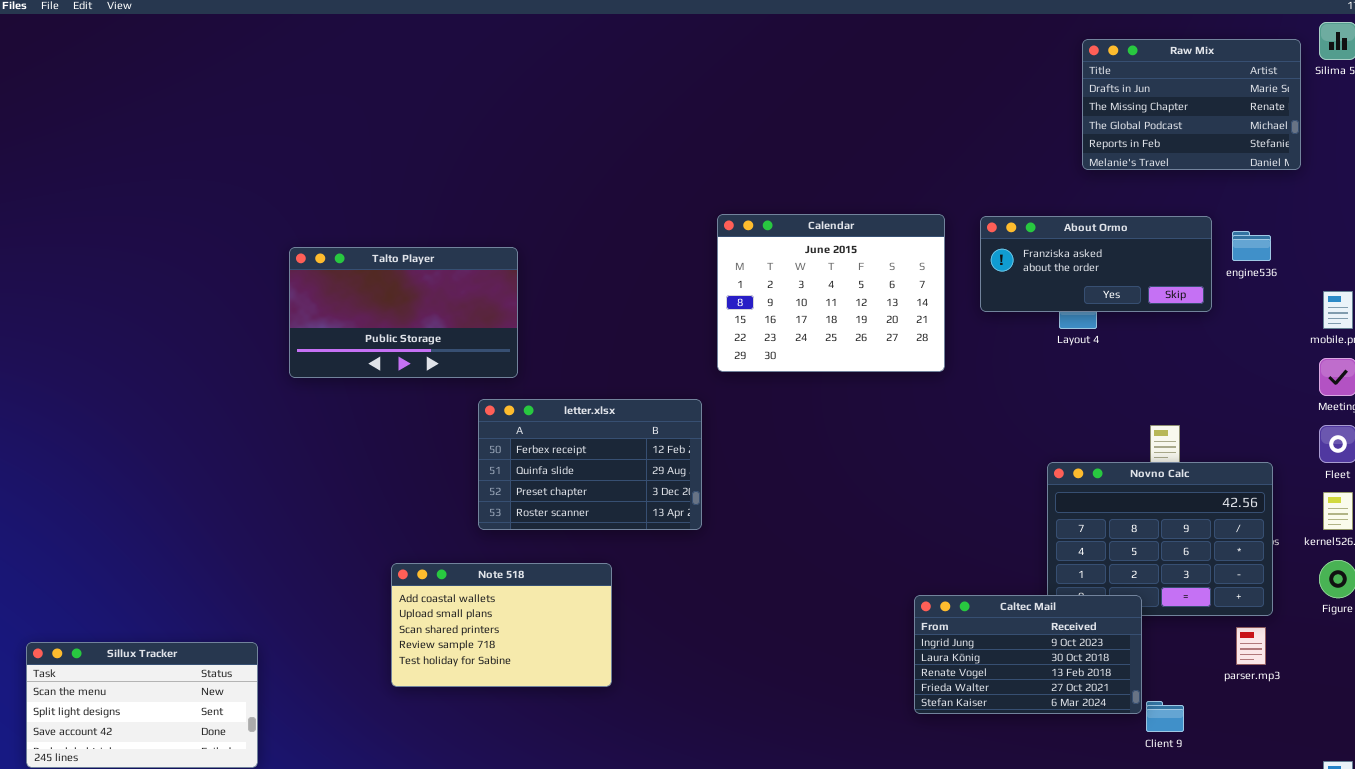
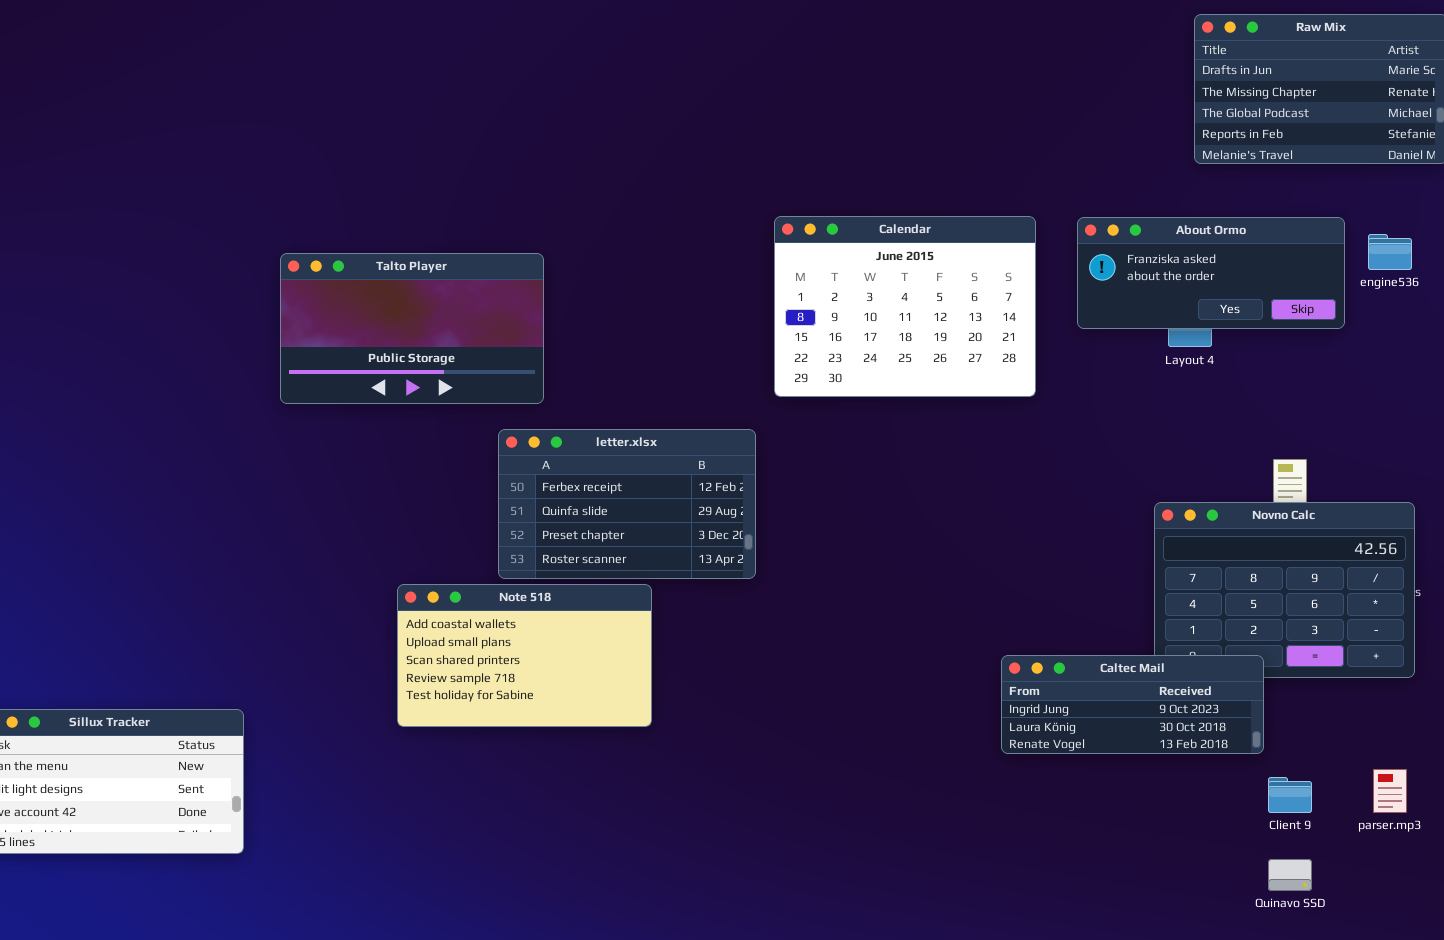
Note 518: [391,563,612,687] -> [397,584,652,727], moved
Caltec Mail: [914,595,1142,714] -> [1001,655,1264,754], resized
parser.mp3: [1236,627,1266,665] -> [1373,769,1407,813], moved

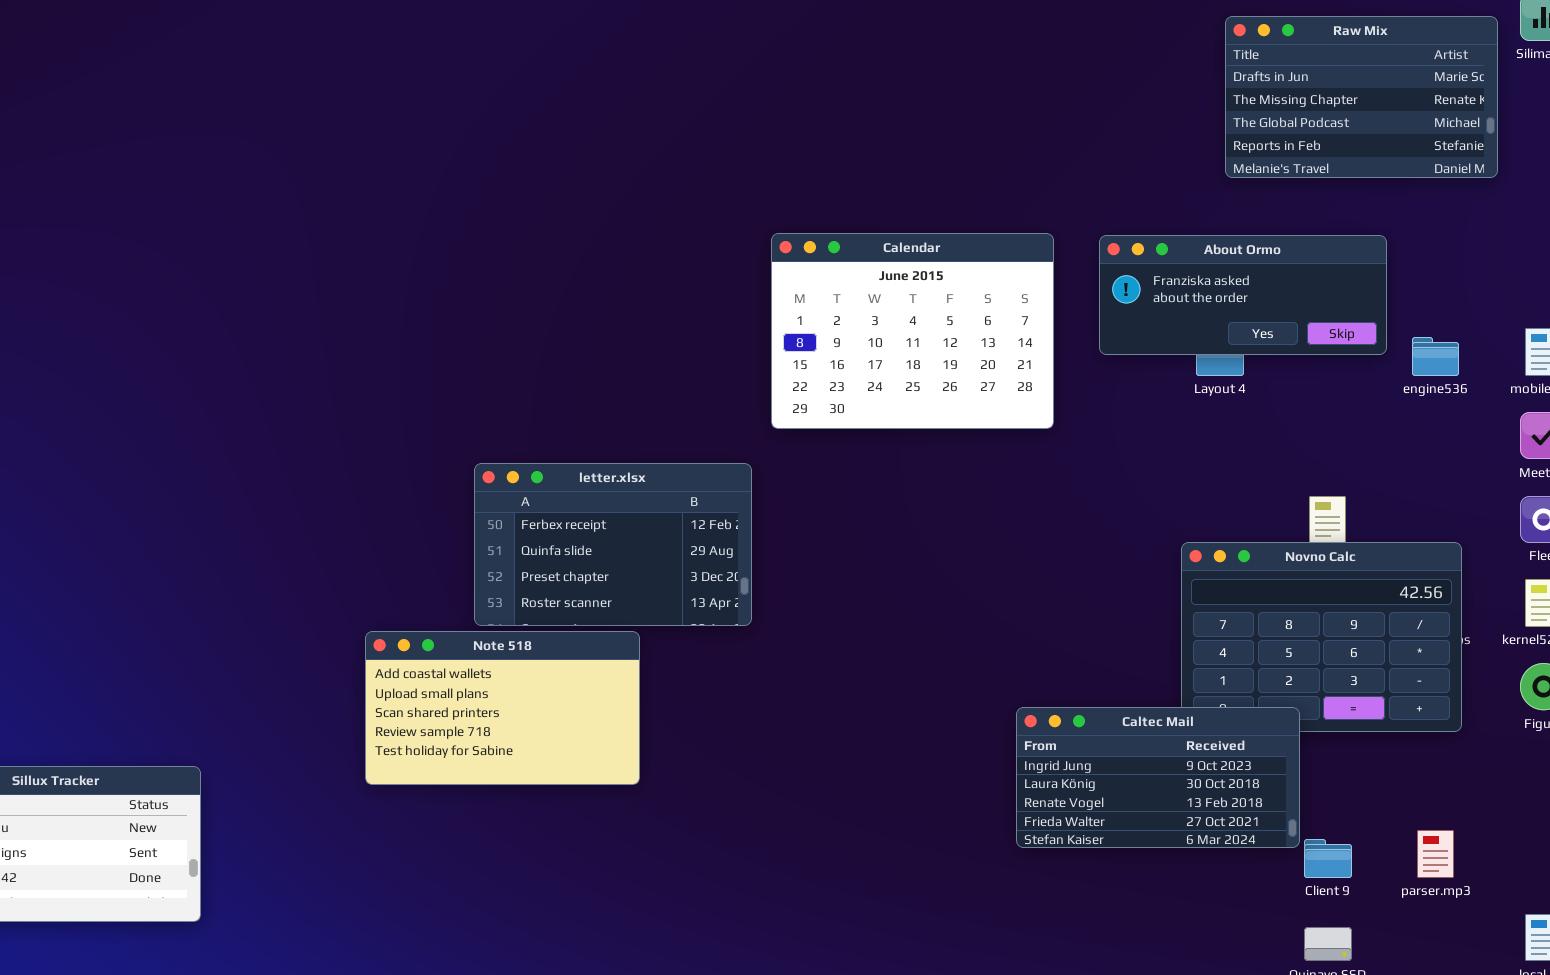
engine536: [1368,234,1412,270] -> [1412,337,1459,376], moved
Talto Player: [280,253,544,404] -> none, closed
Caltec Mail: [1001,655,1264,754] -> [1016,707,1300,848], resized

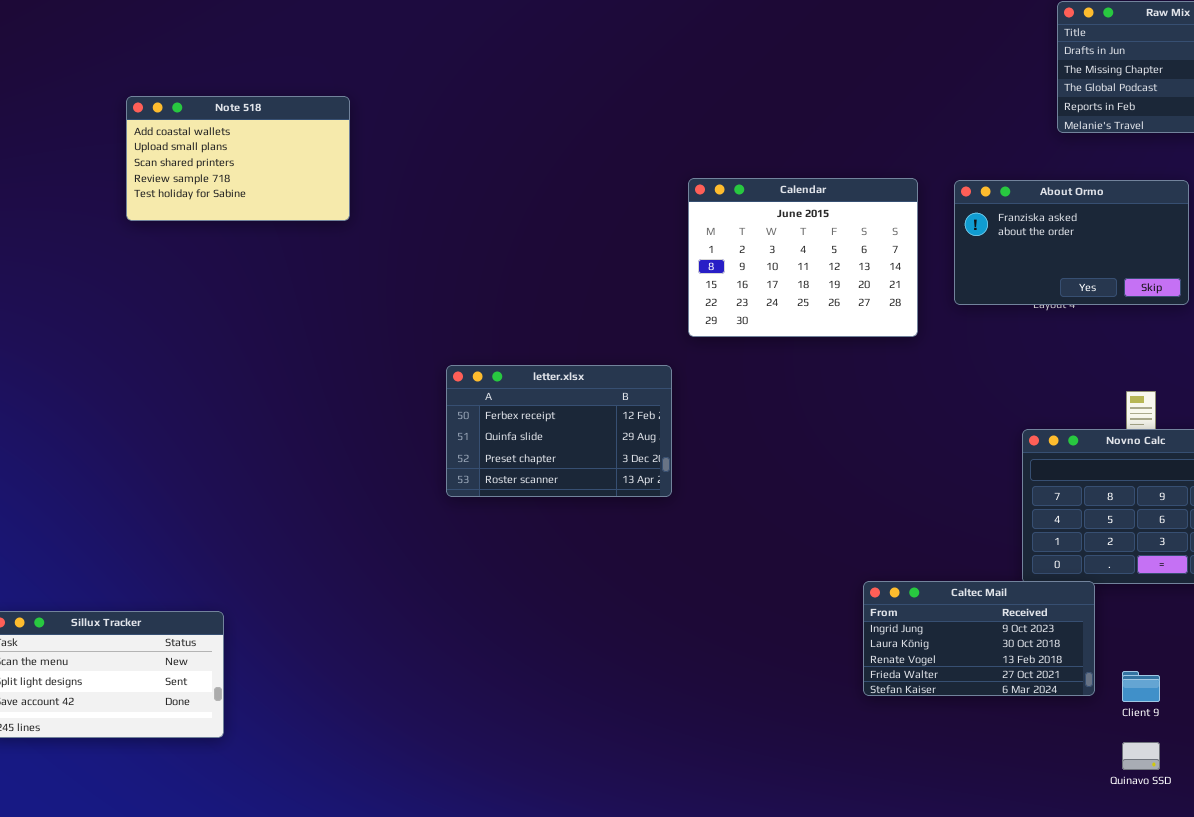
About Ormo: [1099,235,1387,355] -> [954,180,1189,305], resized
Note 518: [365,631,640,785] -> [126,96,350,221], moved
Caltec Mail: [1016,707,1300,848] -> [863,581,1095,696], moved

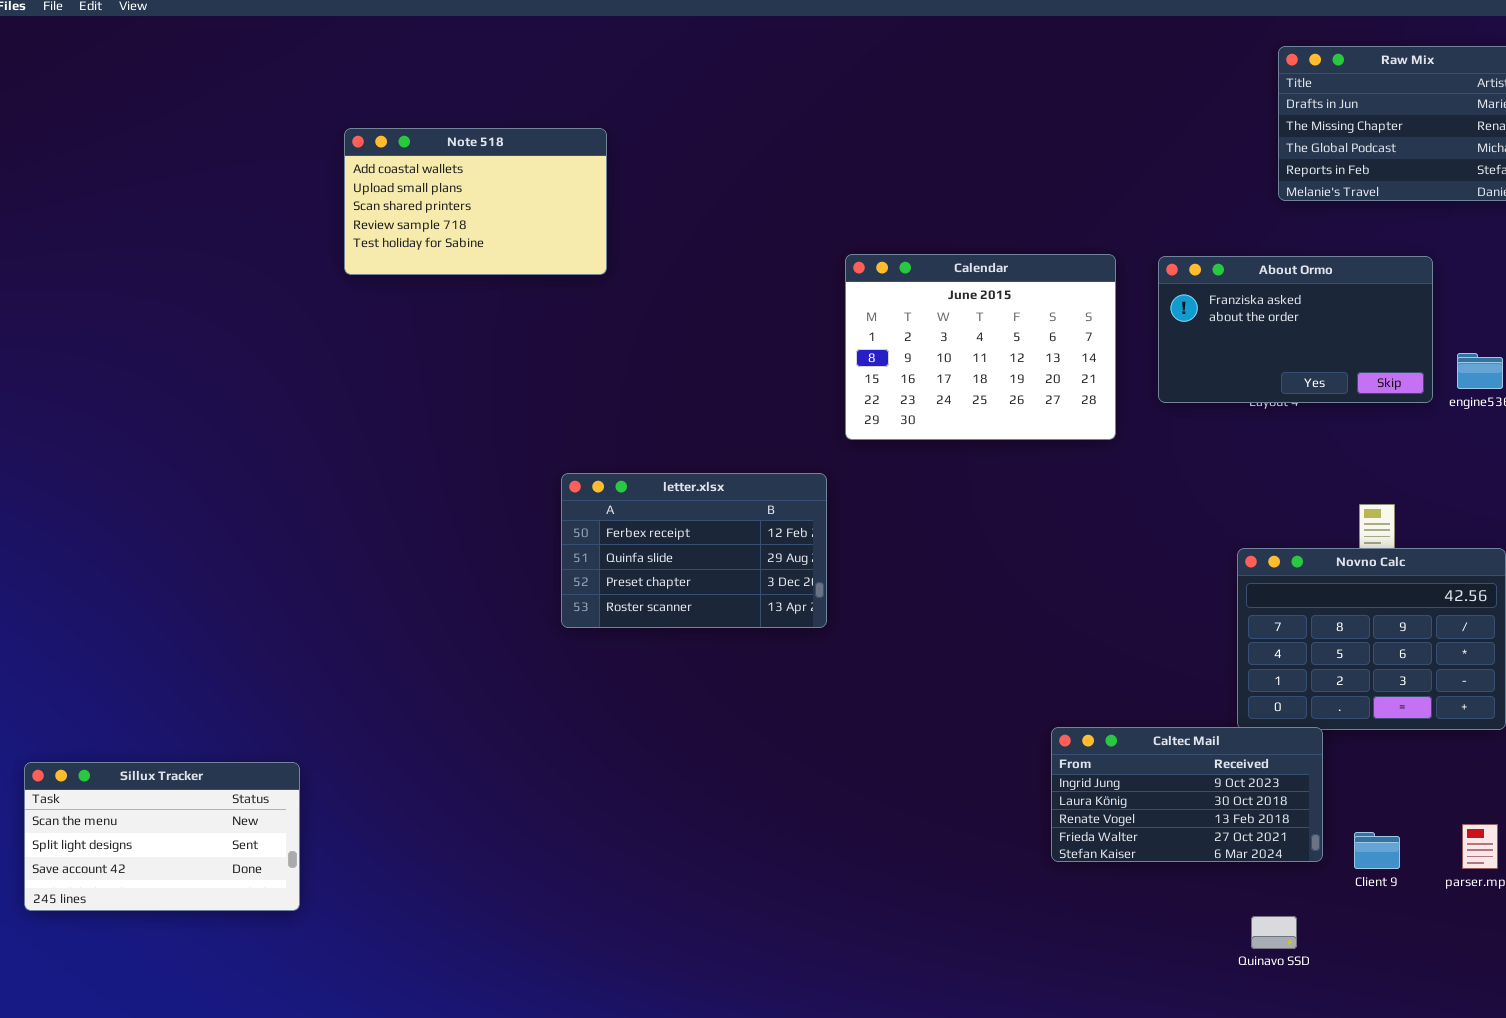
Note 518: [126,96,350,221] -> [344,128,607,275], moved
Quinavo SSD: [1122,742,1160,770] -> [1251,916,1297,949], moved

